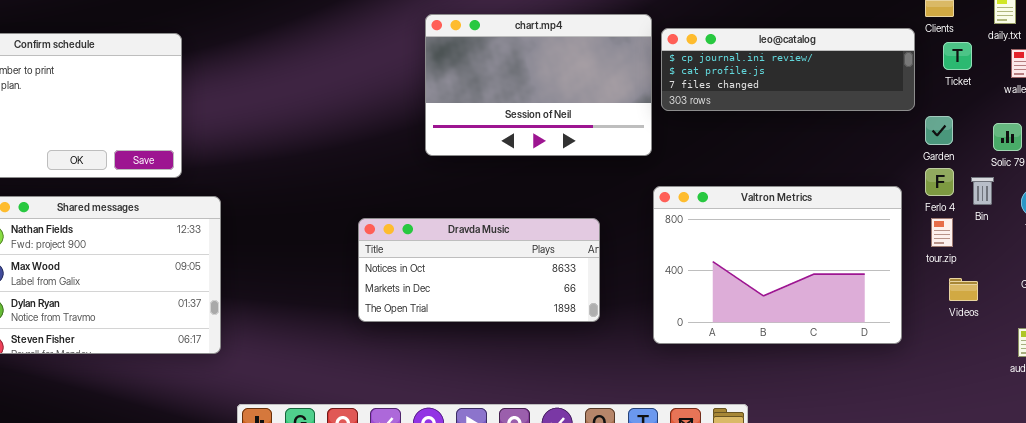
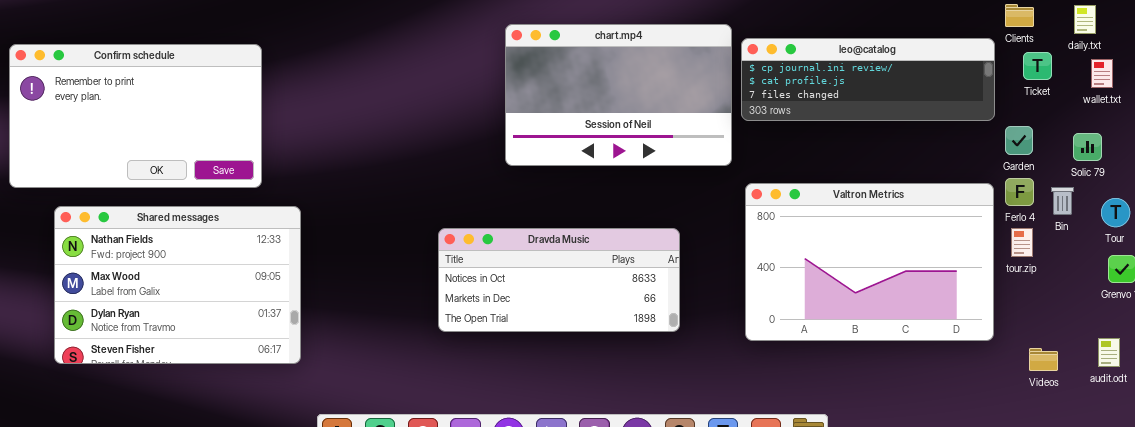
Valtron Metrics: [653,186,902,344] -> [745,183,994,341], moved
Videos: [949,278,978,301] -> [1029,348,1058,371], moved

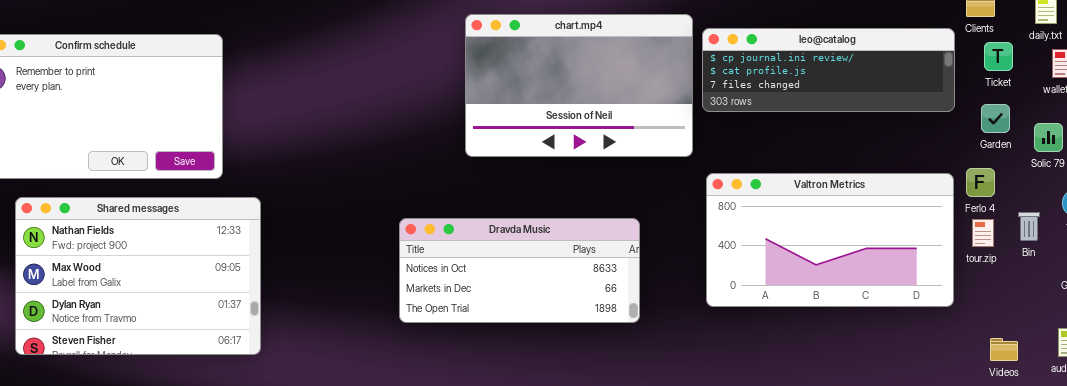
Garden: [1005,126,1033,155] -> [981,104,1010,133], moved
Valtron Metrics: [745,183,994,341] -> [706,173,954,307], resized
Bin: [1051,187,1074,215] -> [1018,212,1040,241], moved

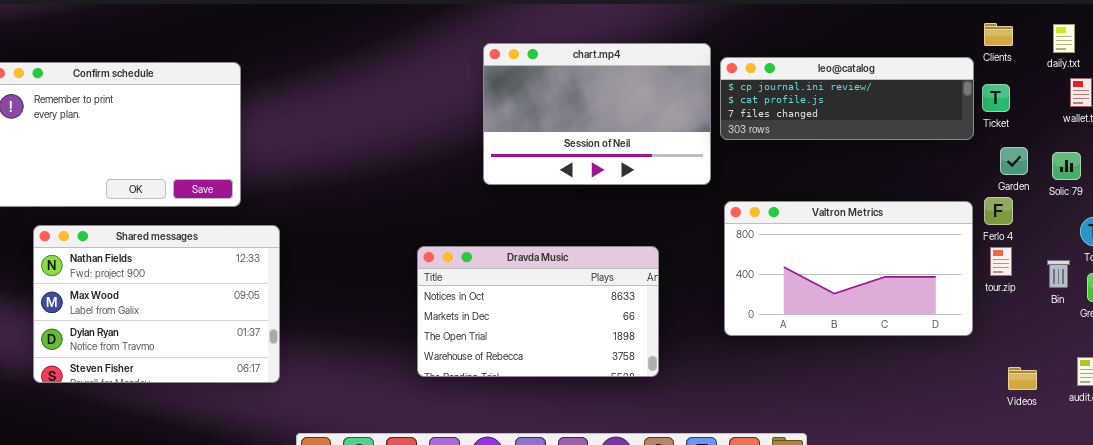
Ticket: [984,42,1013,71] -> [982,84,1010,112], moved
Garden: [981,104,1010,133] -> [1000,147,1028,175], moved
Bin: [1018,212,1040,241] -> [1047,260,1070,288], moved
Dravda Music: [399,218,640,323] -> [417,246,659,377], resized

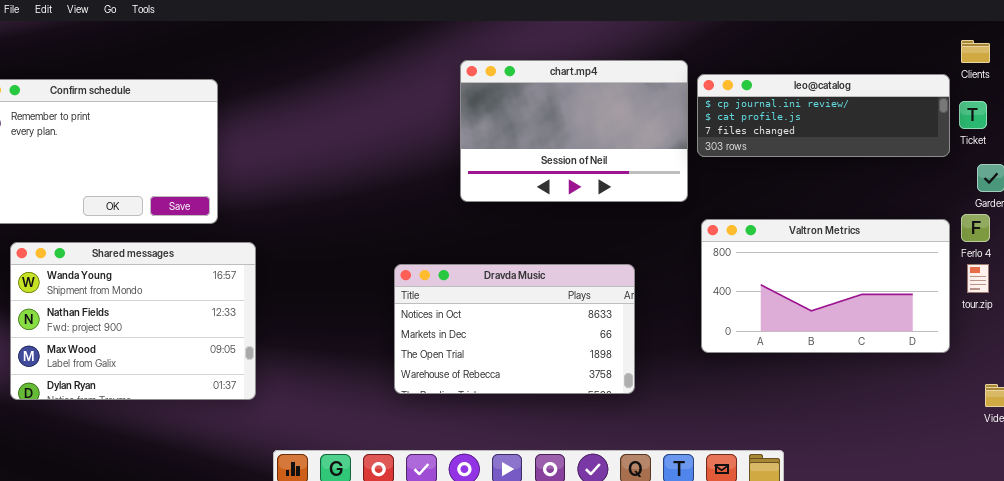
Shared messages: [33,225,280,383] -> [10,242,256,400], scrolled up 1 row

